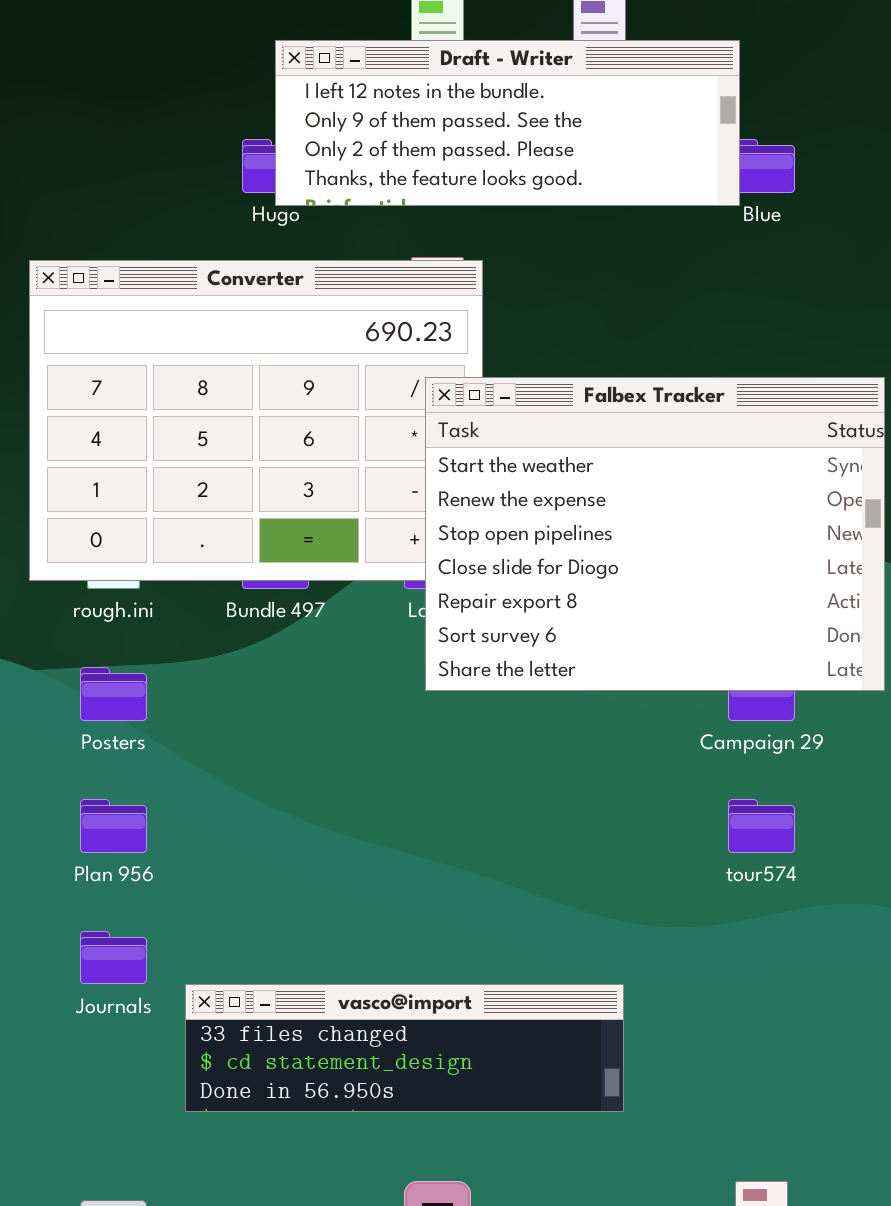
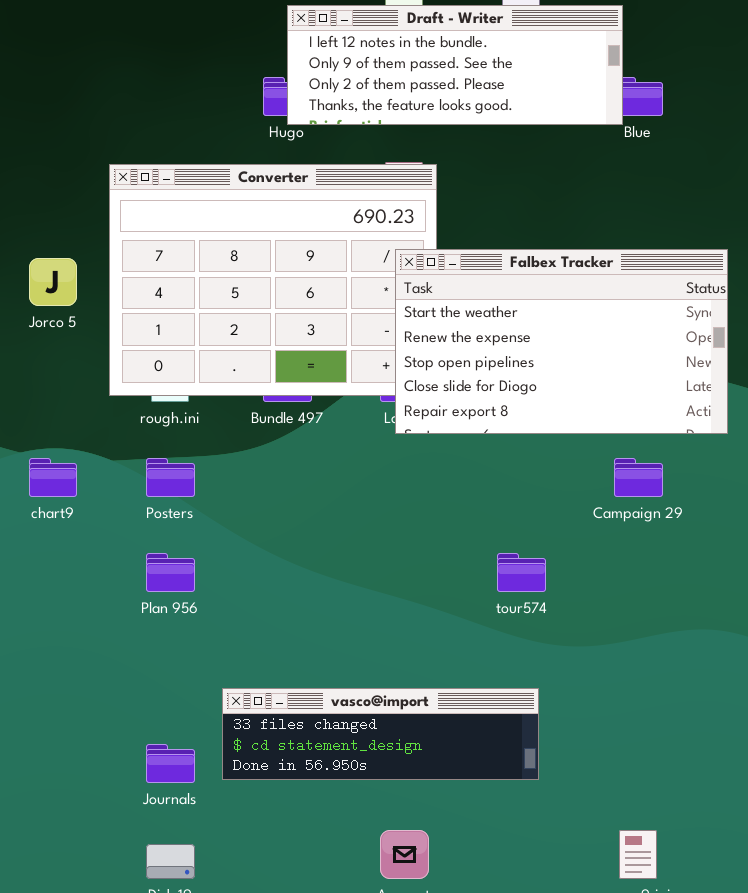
Falbex Tracker: [425,377,885,691] -> [395,249,728,434], resized
tour574: [728,799,795,853] -> [497,553,546,592], moved
Journals: [80,931,147,984] -> [146,744,195,783], moved

